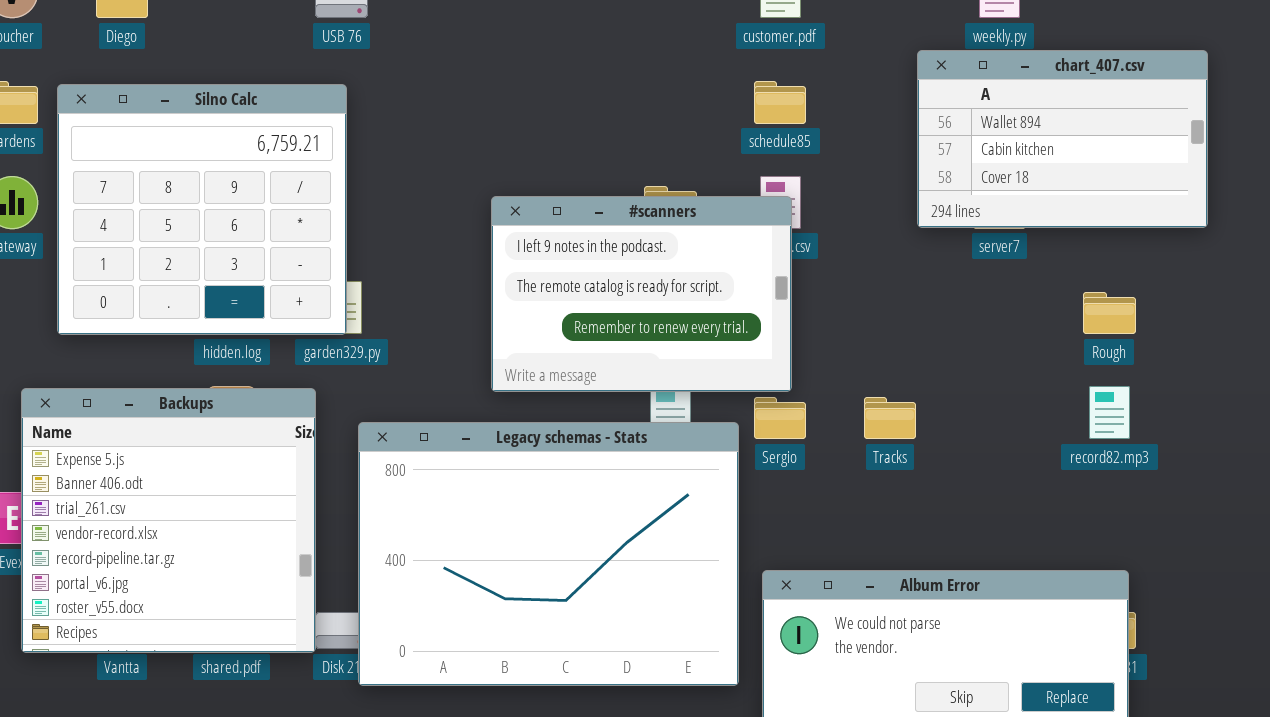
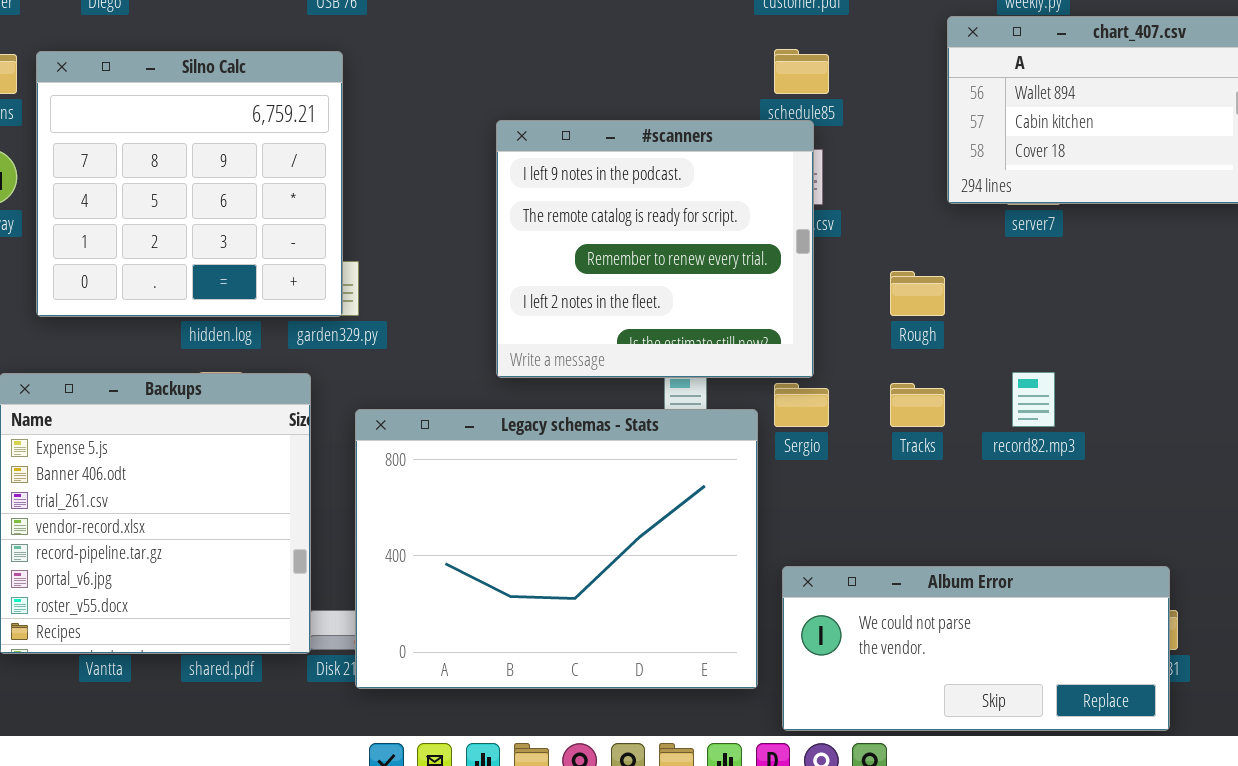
#scanners: [491,196,792,392] -> [496,120,814,378], resized
Rough: [1083,292,1136,334] -> [890,271,945,316], moved
record82.mp3: [1089,386,1130,439] -> [1012,372,1055,427], moved

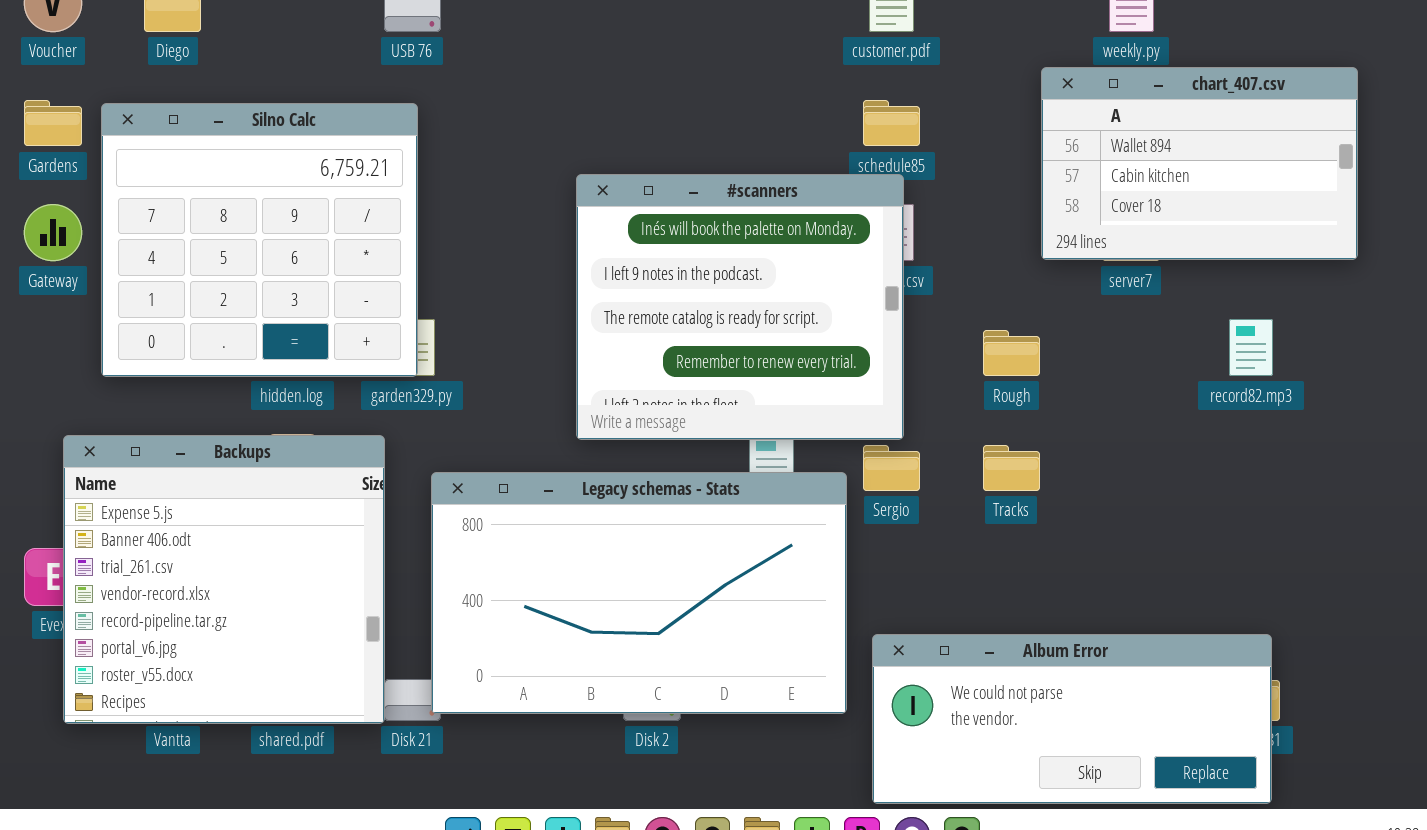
#scanners: [496,120,814,378] -> [576,174,904,440], scrolled up 1 row
record82.mp3: [1012,372,1055,427] -> [1229,319,1273,376], moved
Legacy schemas - Stats: [355,409,758,689] -> [431,472,847,714], resized

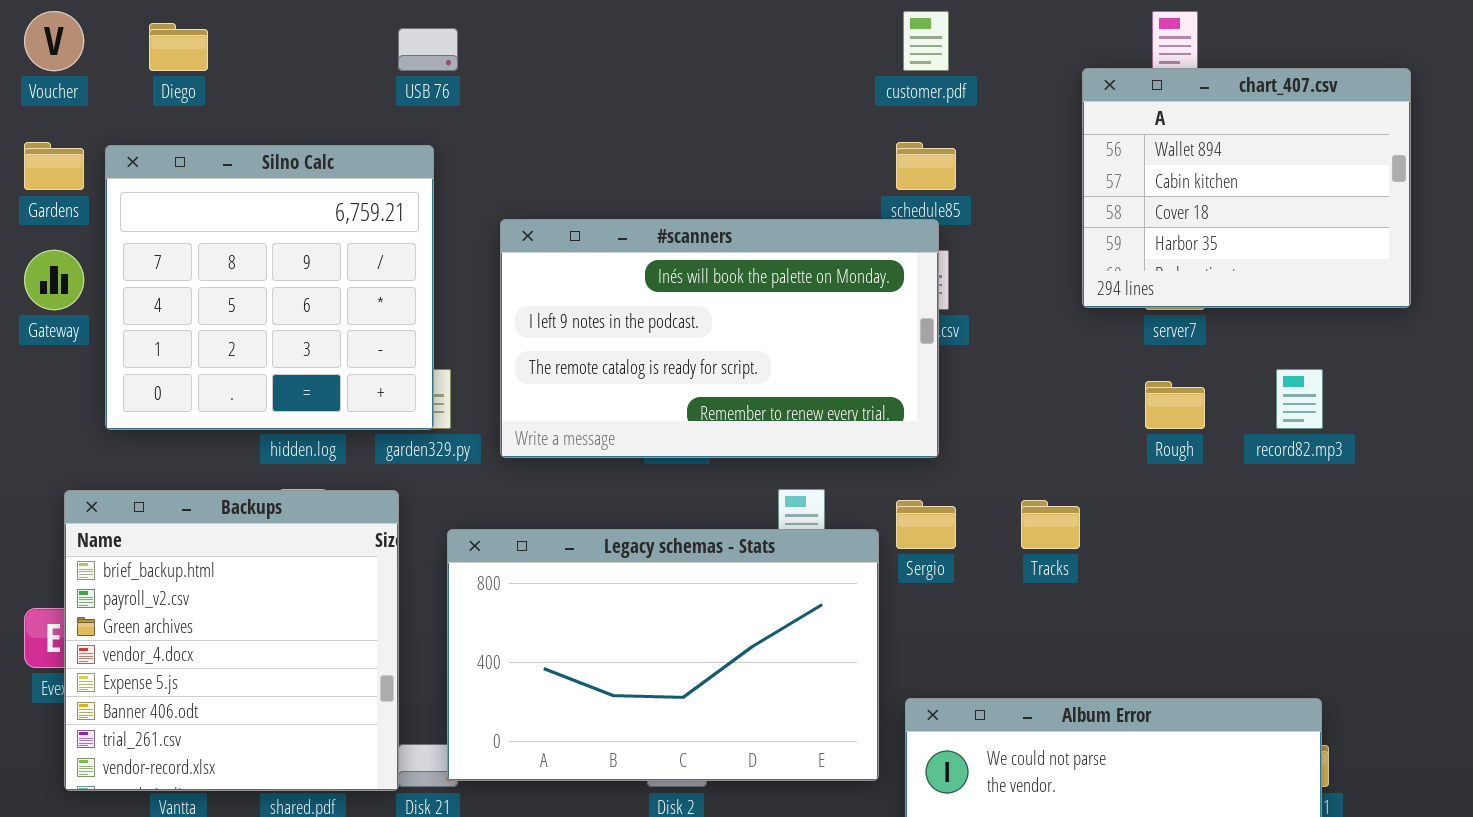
chart_407.csv: [1041,67,1358,260] -> [1082,68,1411,308], resized
#scanners: [576,174,904,440] -> [500,219,939,458], resized
Rough: [983,330,1040,376] -> [1145,381,1205,429], moved
Backups: [63,435,385,724] -> [64,490,399,791], scrolled up 4 rows

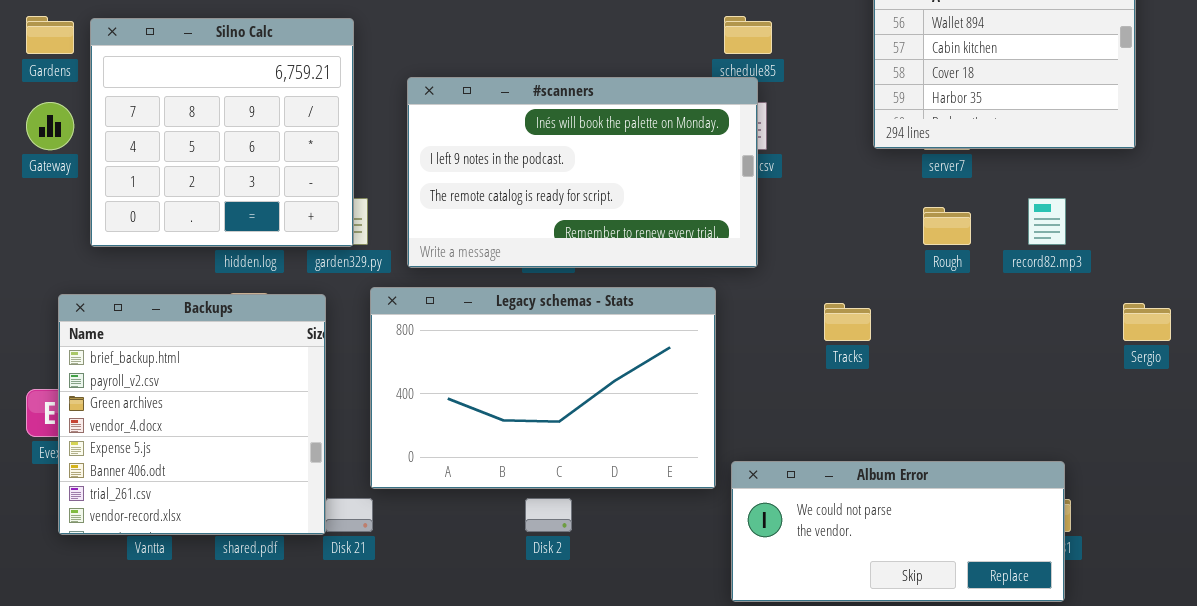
Sergio: [896,500,956,549] -> [1123,303,1171,341], moved
Legacy schemas - Stats: [447,529,879,781] -> [370,287,716,489], moved

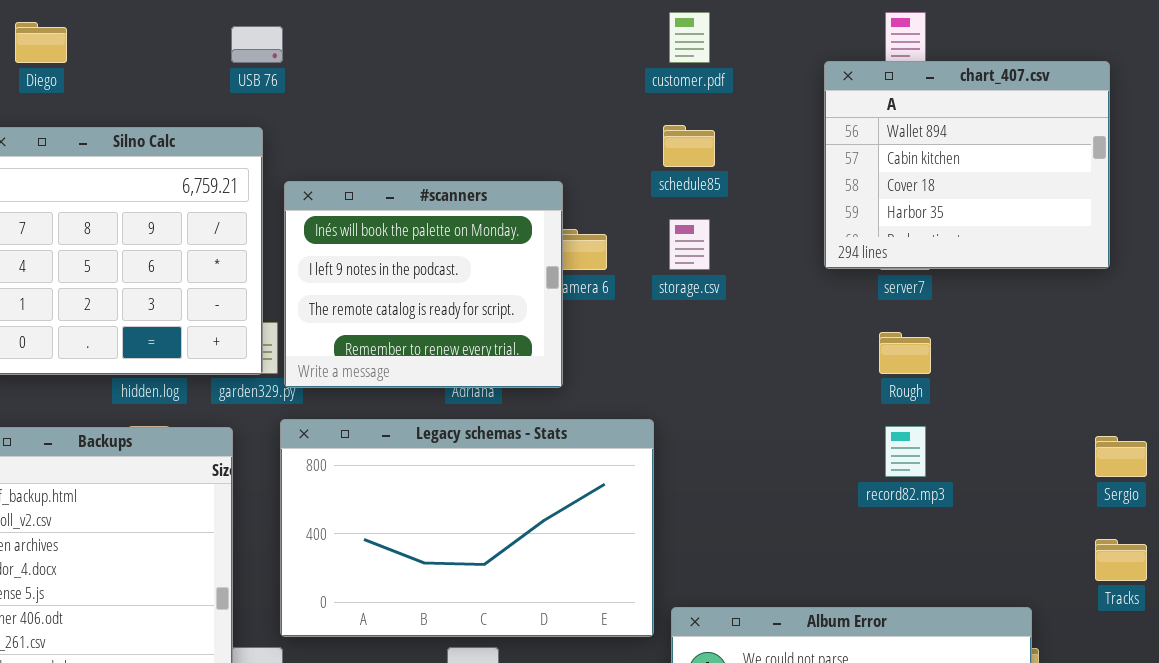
#scanners: [407,77,758,268] -> [284,181,563,388], moved, resized
record82.mp3: [1028,198,1066,245] -> [885,426,926,477], moved
Tracks: [824,303,871,341] -> [1095,539,1147,581], moved

